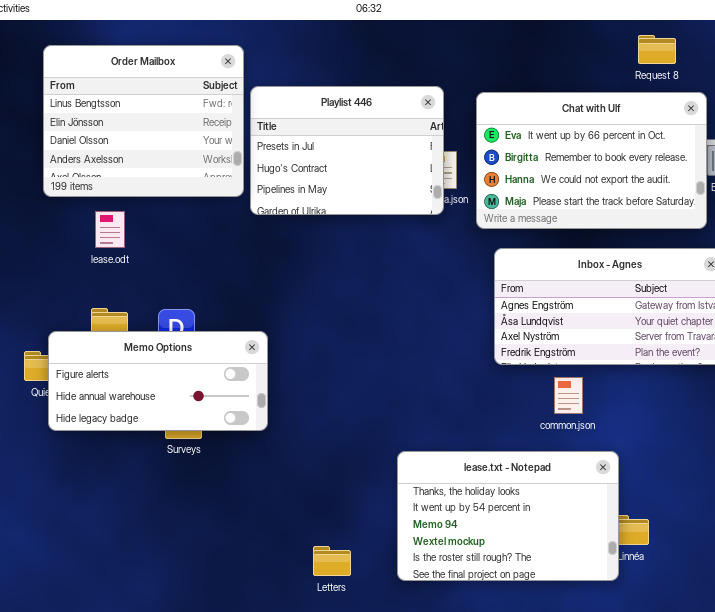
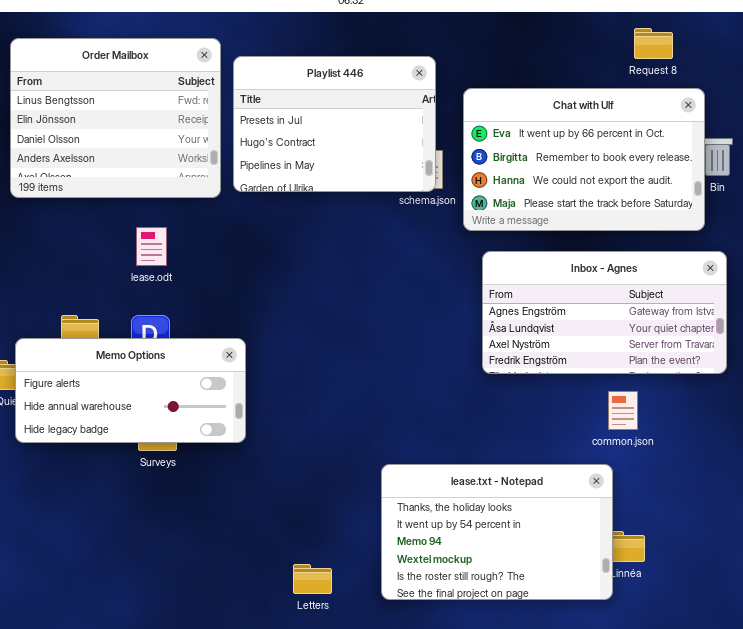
Playlist 446: [250,86,444,215] -> [233,56,436,192], moved
lease.odt: [95,211,125,248] -> [136,227,167,266], moved
common.json: [554,377,583,414] -> [608,391,638,430], moved

